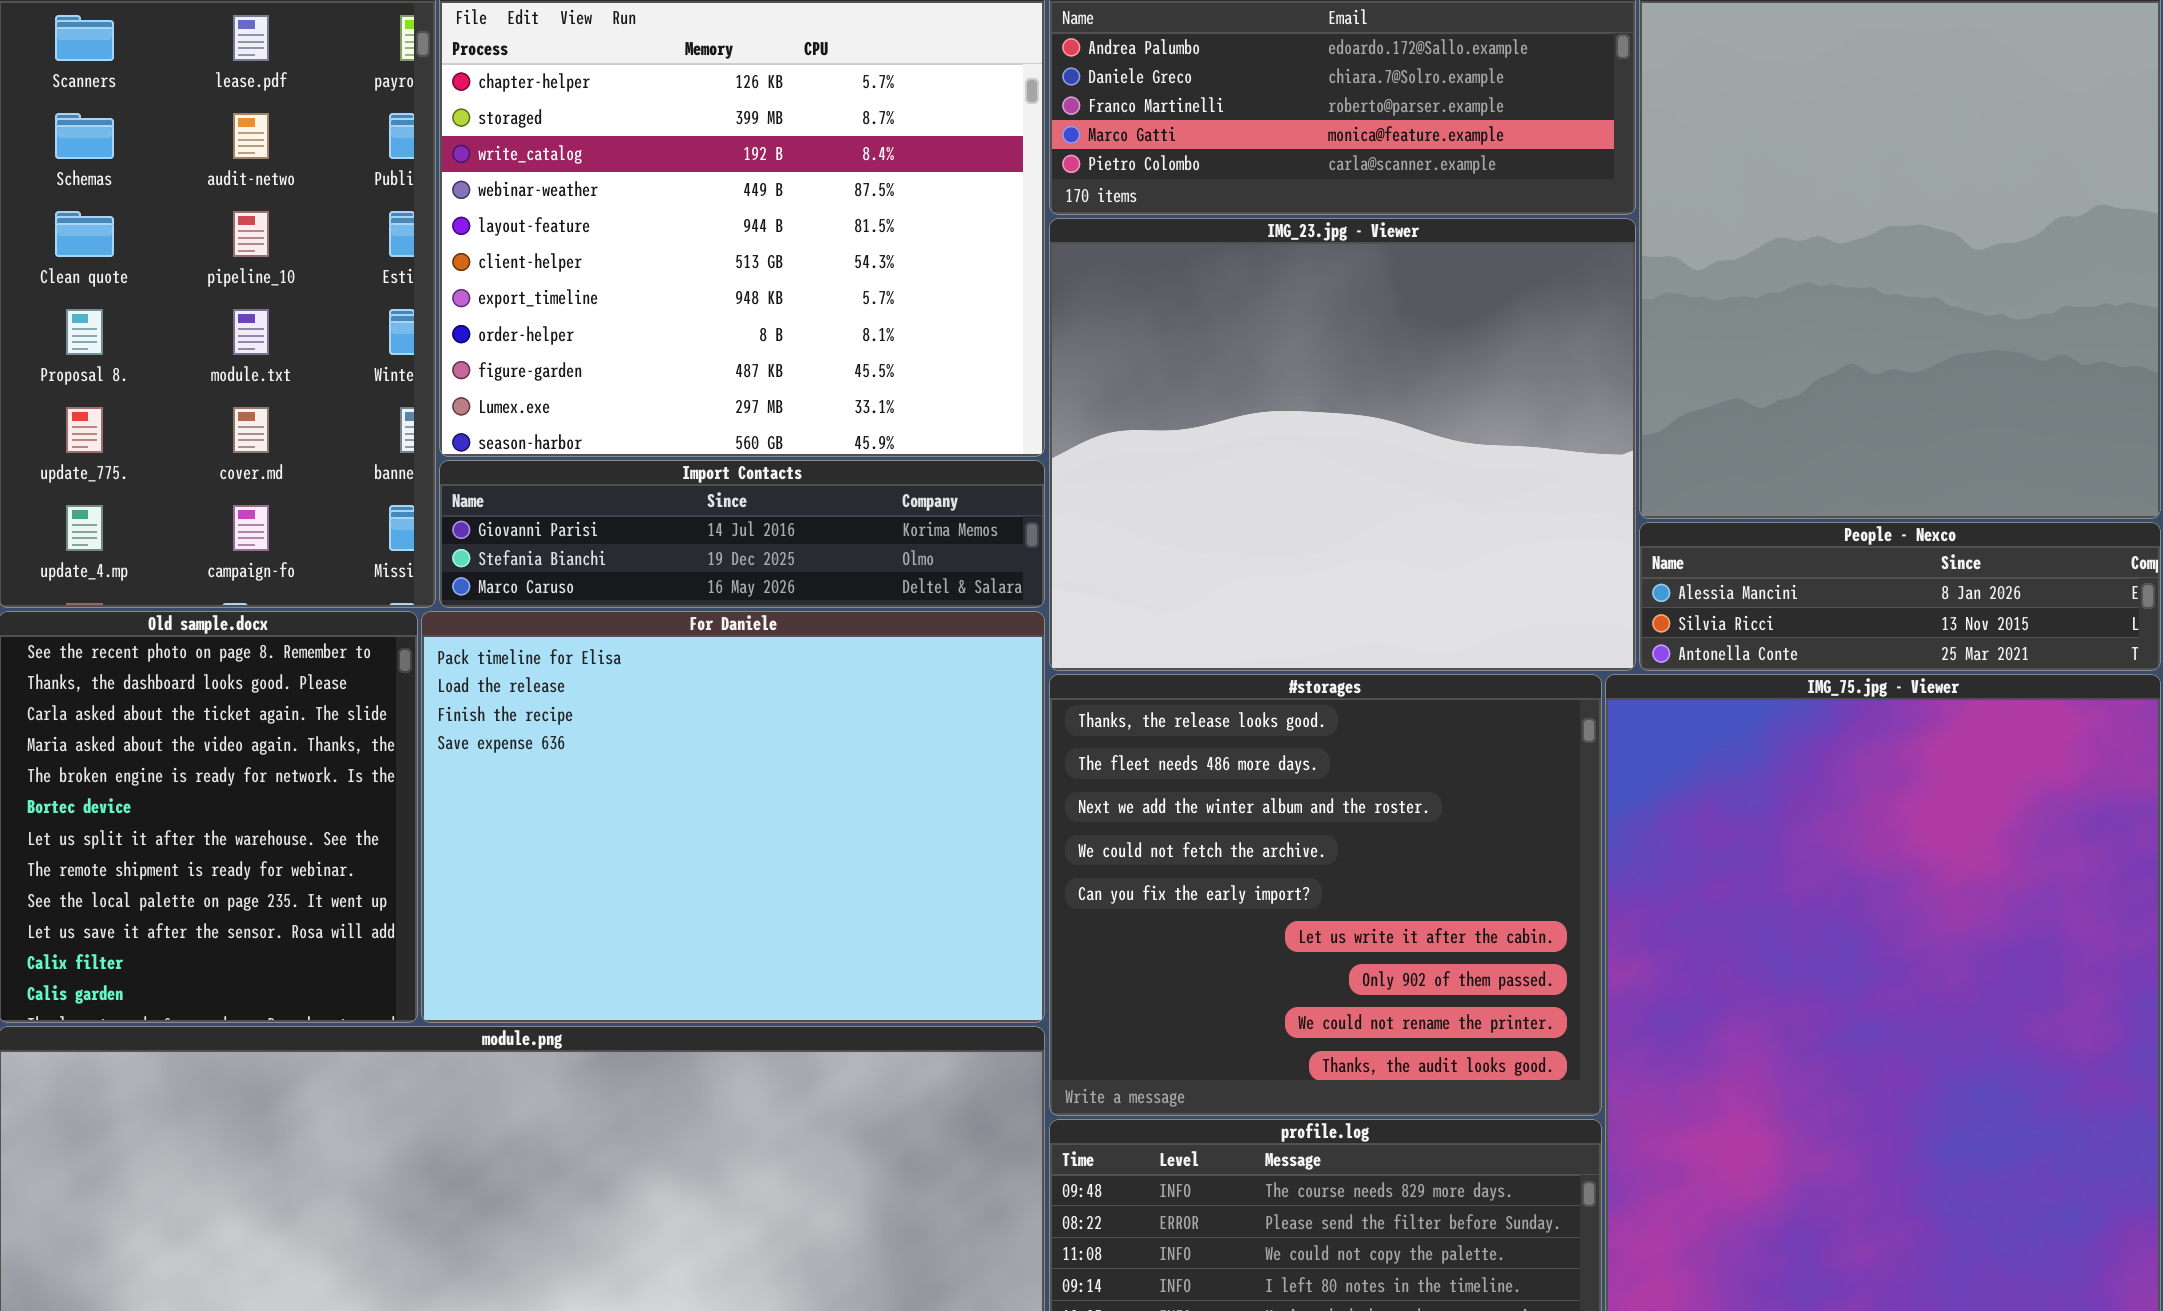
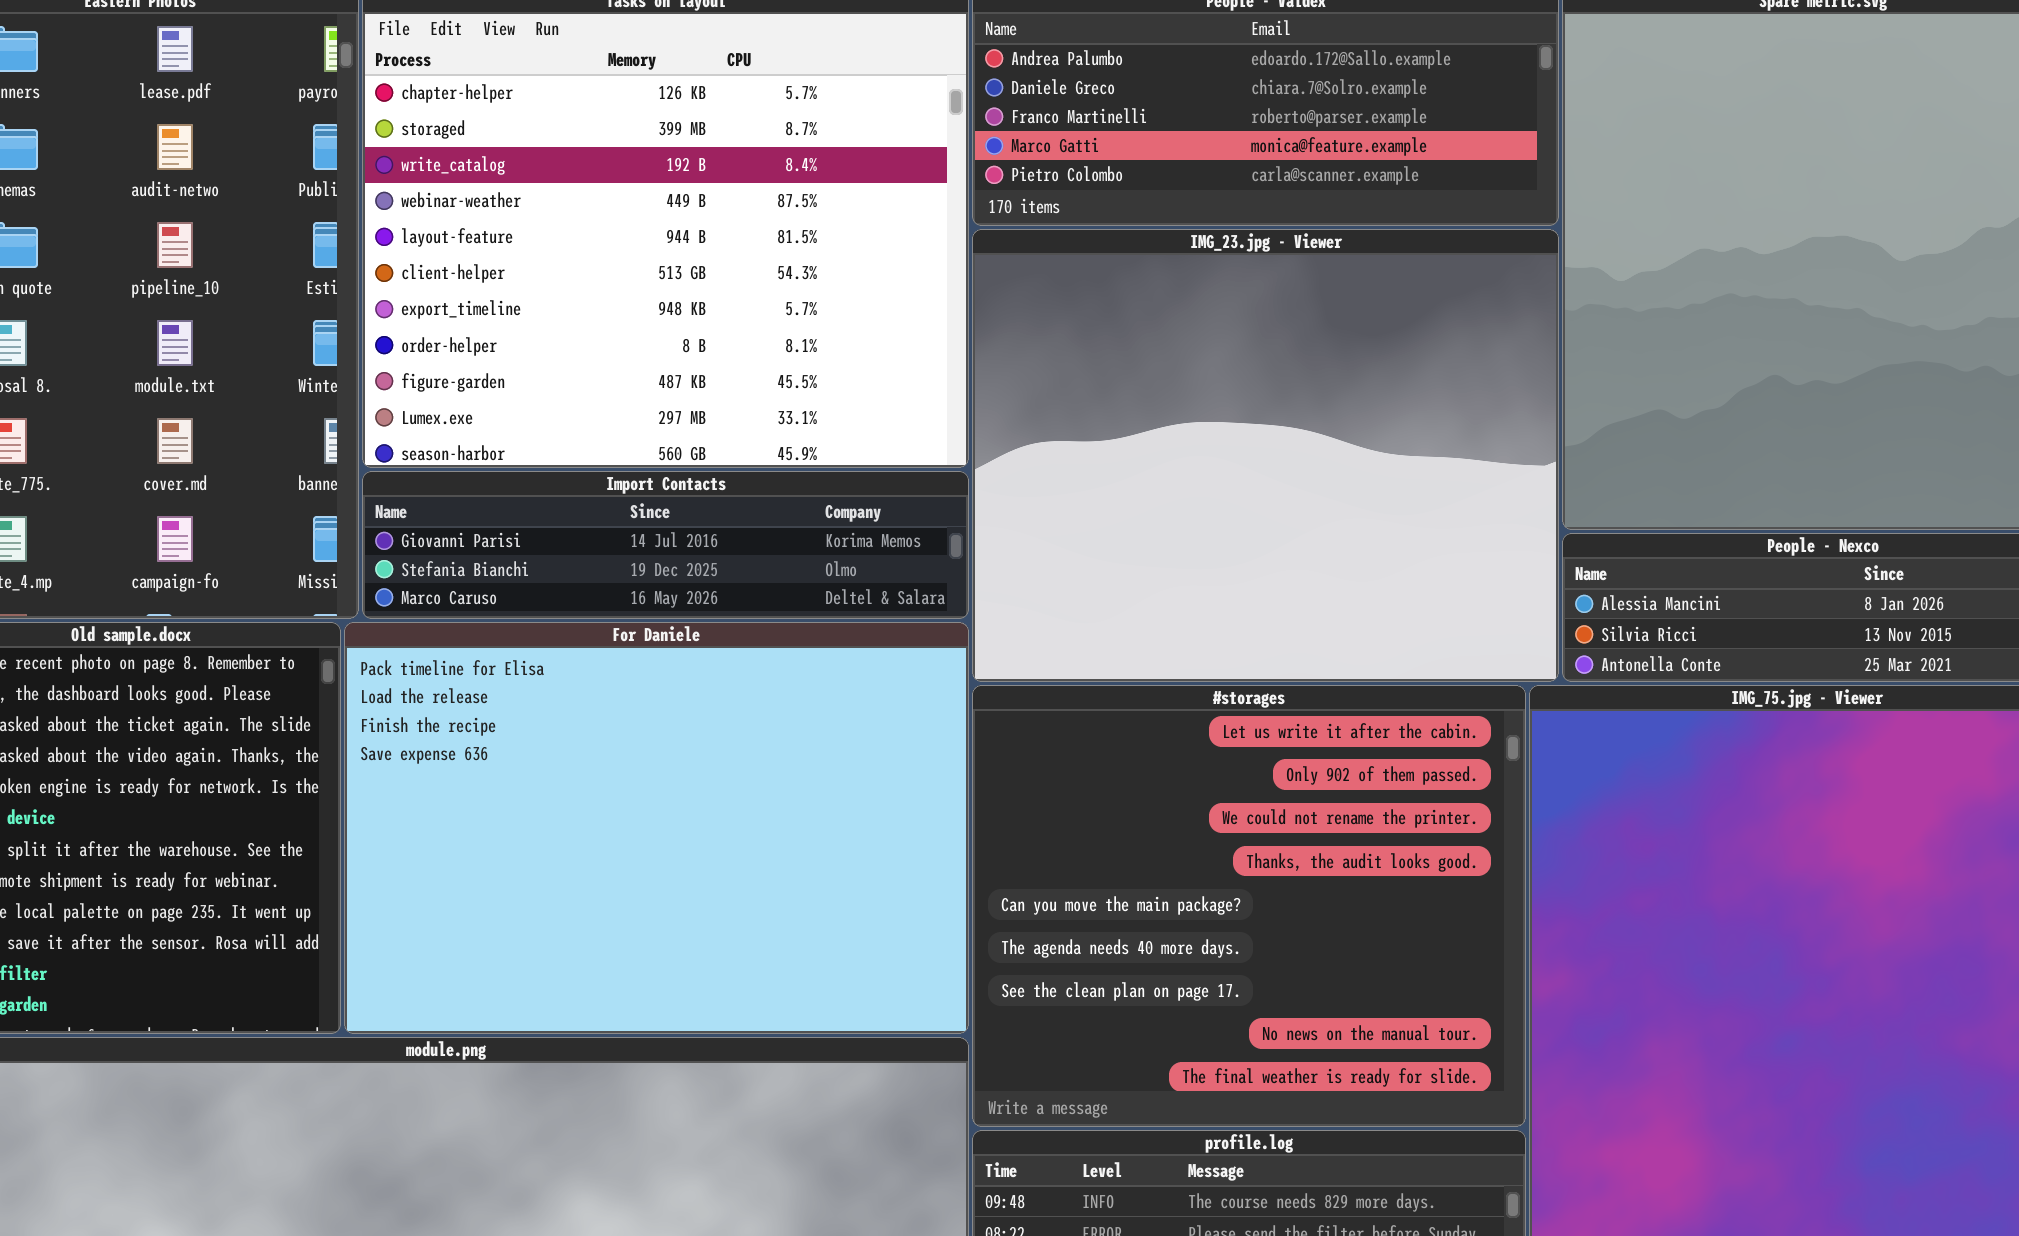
#storages: [1049,674,1602,1116] -> [972,685,1526,1127], scrolled down 5 rows

